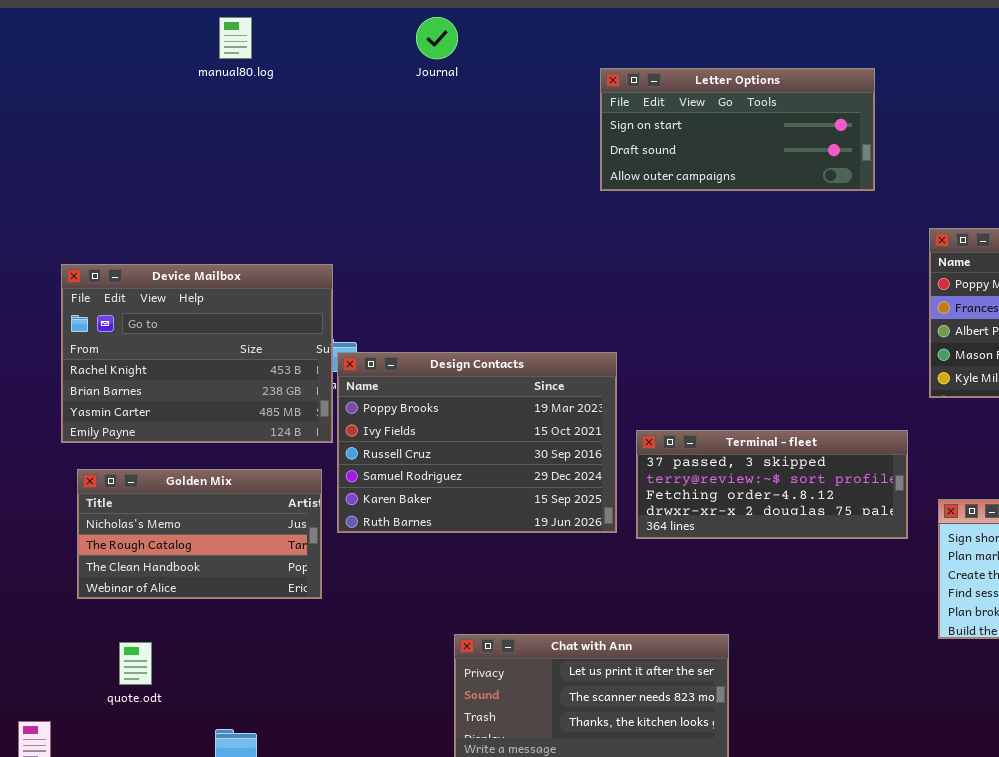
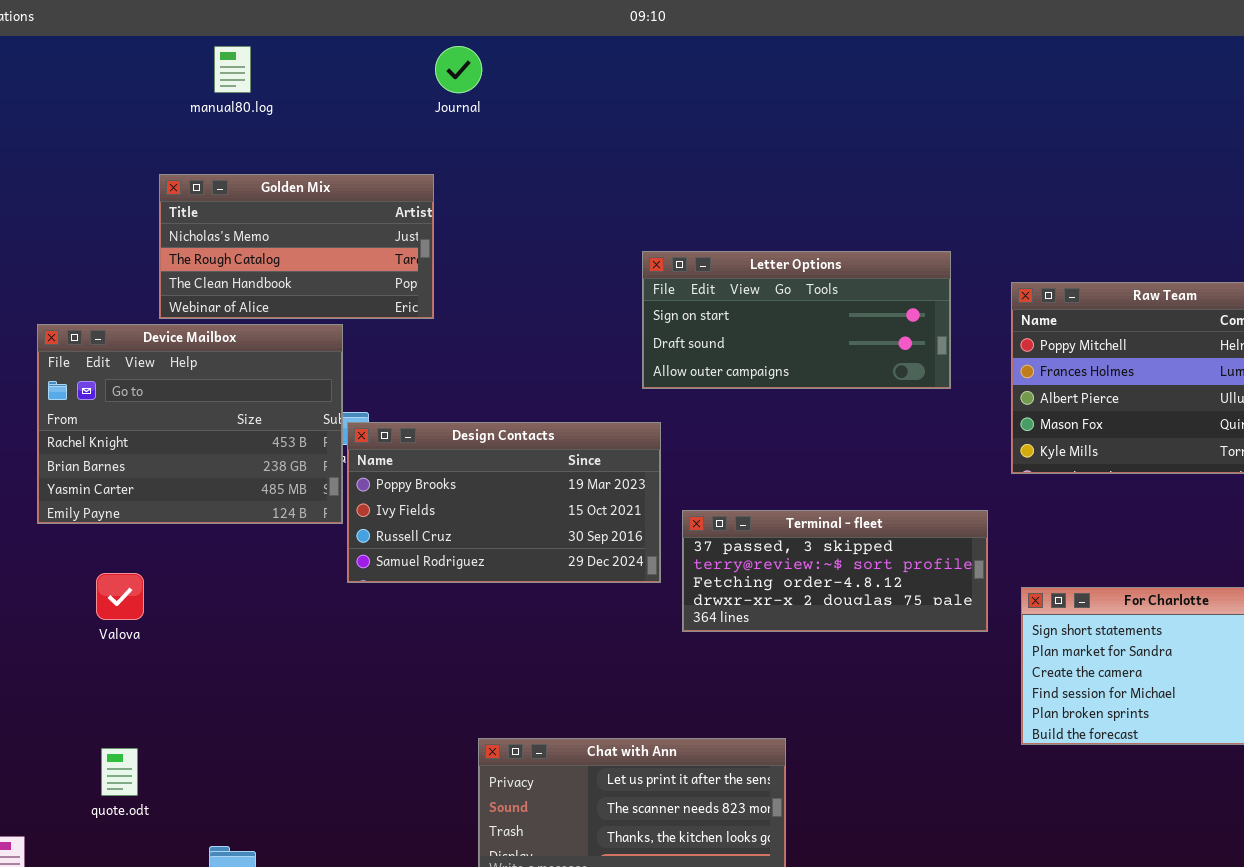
Letter Options: [600,68,875,191] -> [642,251,951,389], moved
Design Contacts: [337,352,617,533] -> [347,422,661,583], resized
Golden Mix: [77,469,322,599] -> [159,174,434,319], moved

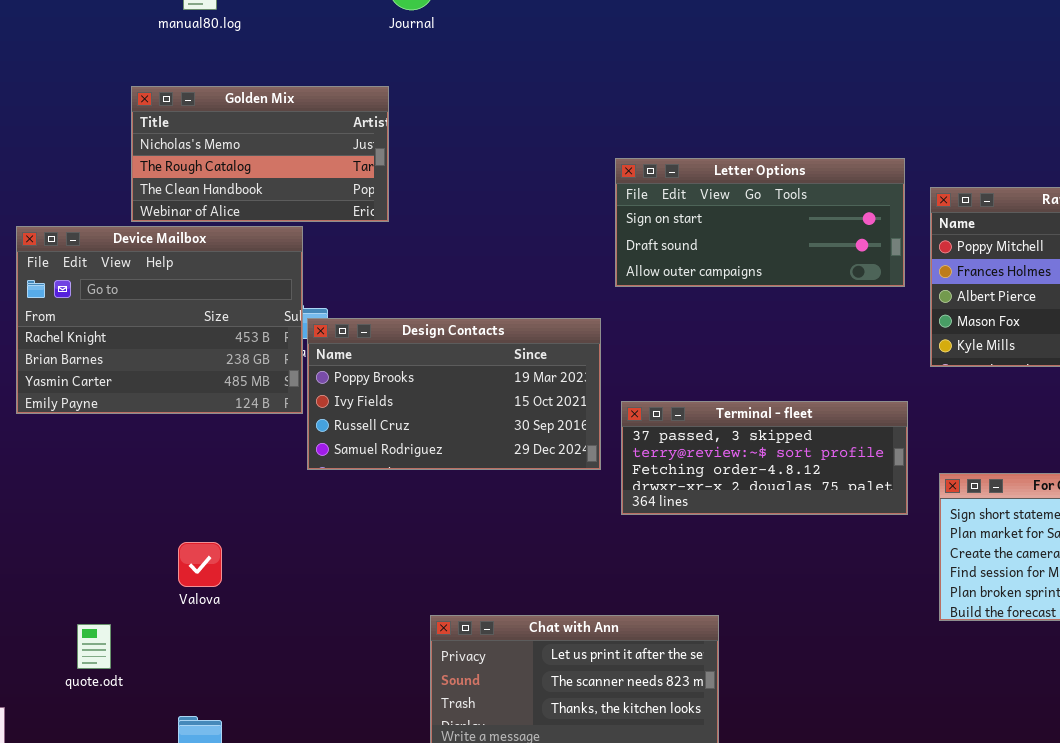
Letter Options: [642,251,951,389] -> [615,158,905,287], moved
Valova: [96,573,144,620] -> [178,542,222,587], moved

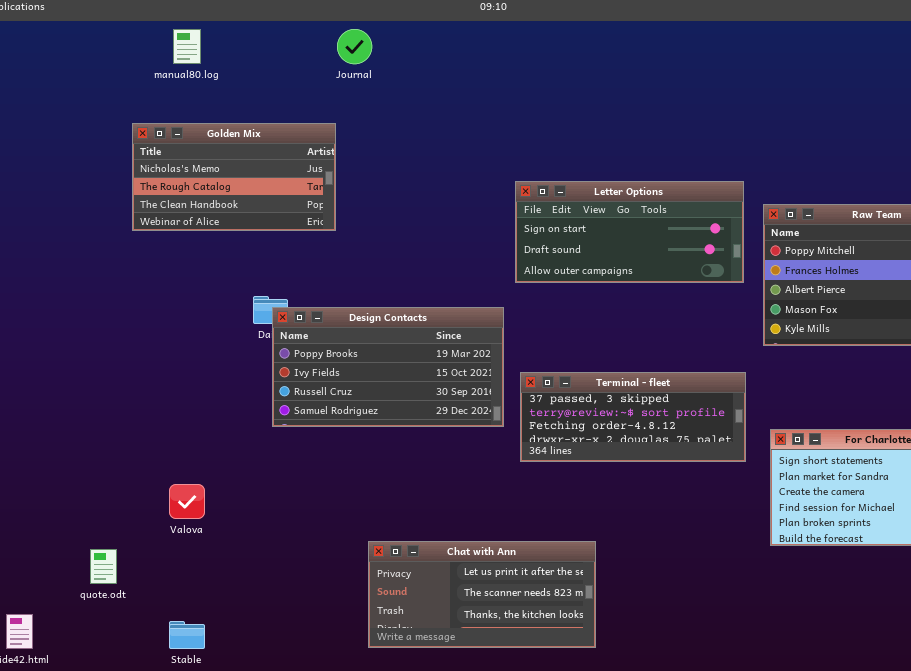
Device Mailbox: [16,226,303,414] -> none, closed

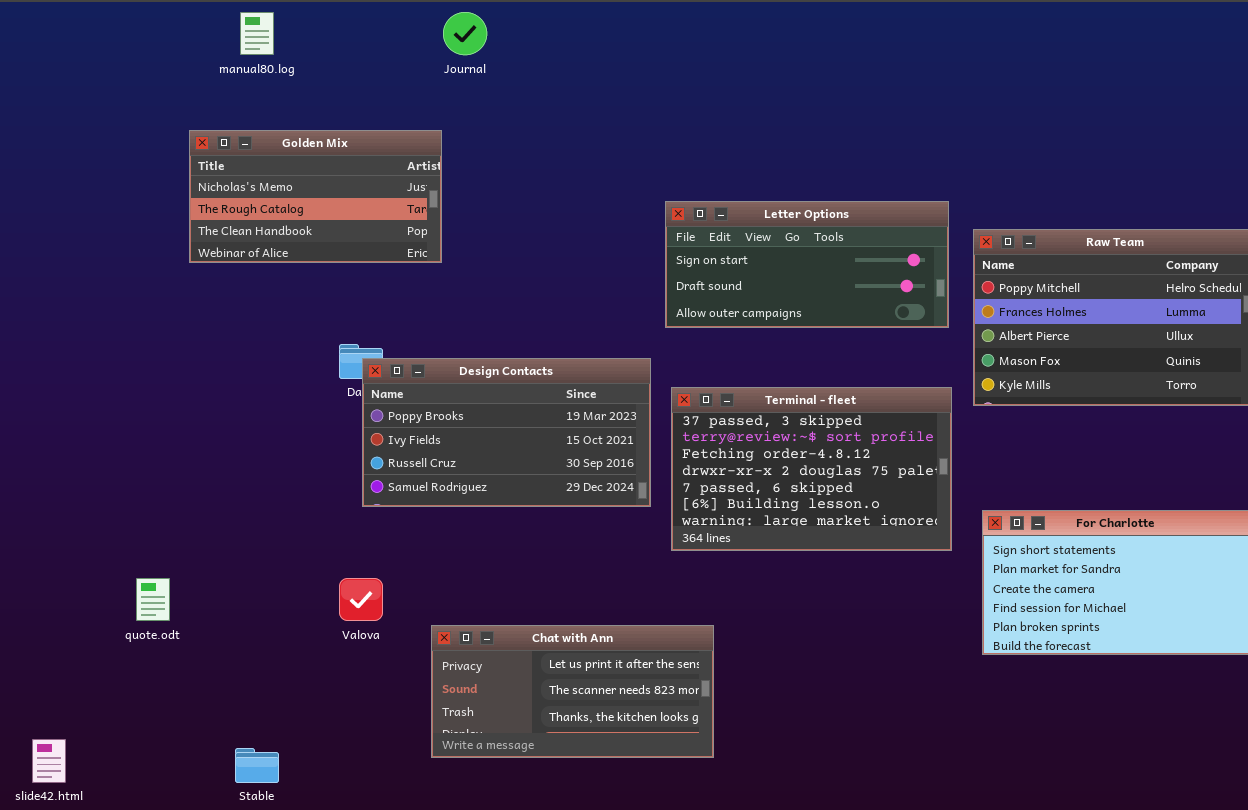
Terminal - fleet: [520,372,746,462] -> [671,387,952,551], resized
Valova: [169,484,205,519] -> [339,578,383,621], moved
Chat with Ann: [368,541,596,648] -> [431,625,714,758], moved
quote.odt: [90,549,117,584] -> [136,578,170,621], moved

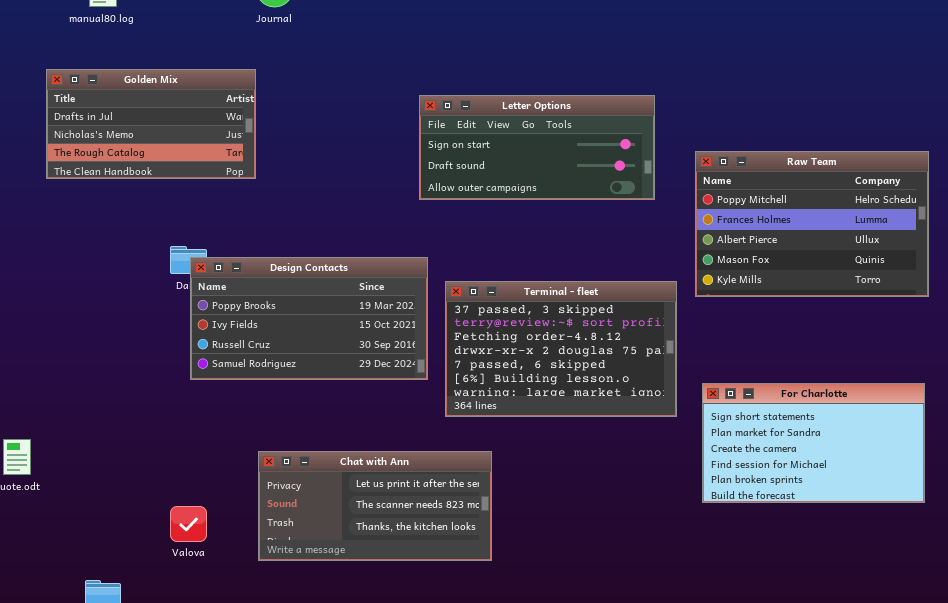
Golden Mix: [189,130,442,263] -> [46,69,256,179], scrolled up 1 row
Letter Options: [665,201,949,328] -> [419,95,655,200], moved
Valova: [339,578,383,621] -> [170,506,207,542], moved
Chat with Ann: [431,625,714,758] -> [258,451,492,561], moved

